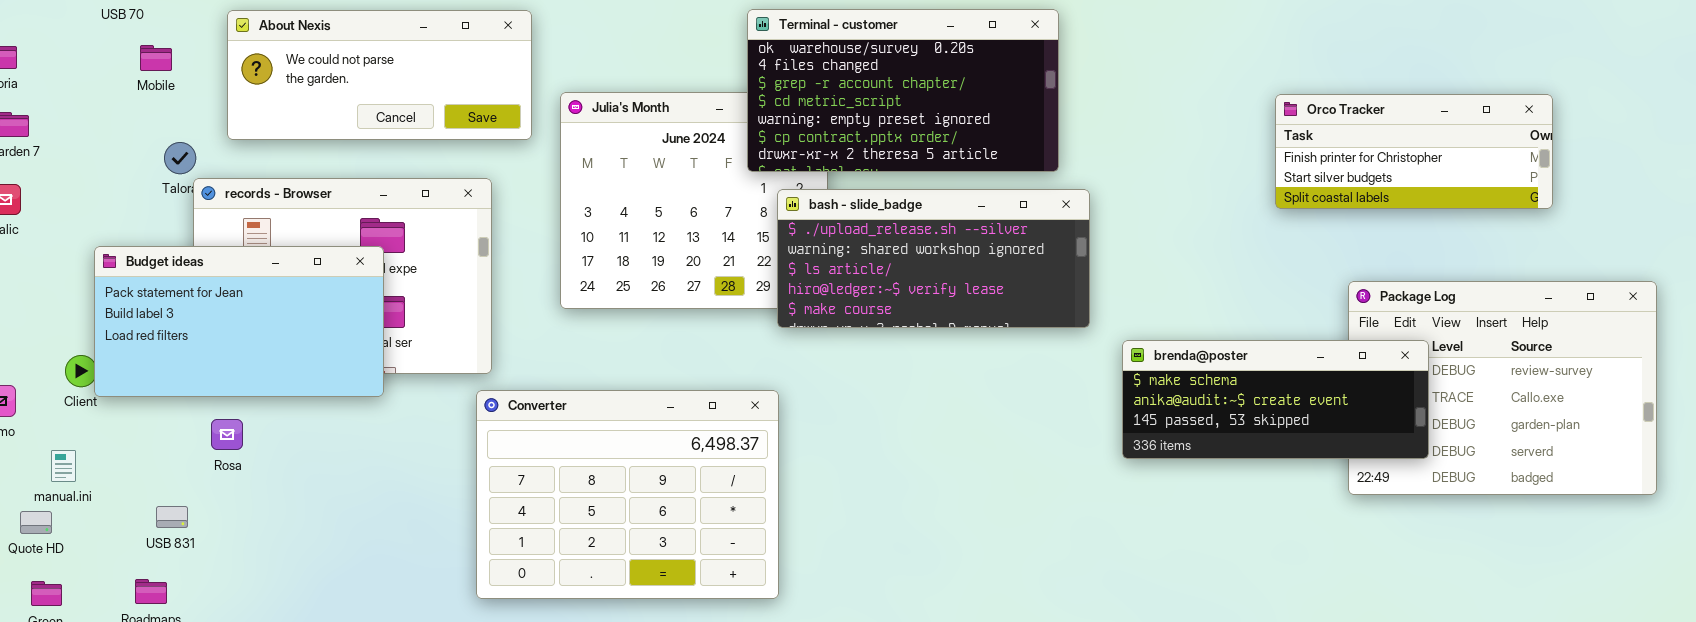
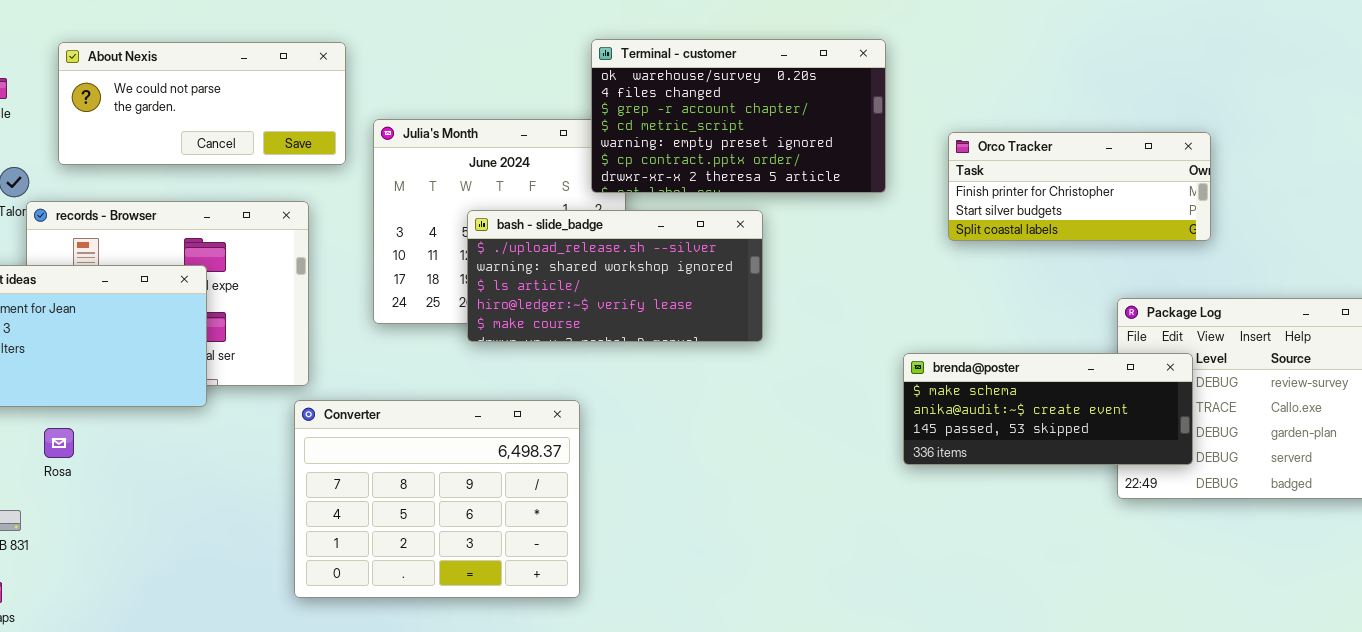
Terminal - customer: [747,9,1059,172] -> [591,39,886,193], moved
Orco Tracker: [1275,94,1553,209] -> [948,132,1211,241], moved
bash - slide_badge: [777,189,1090,328] -> [467,210,763,342], moved

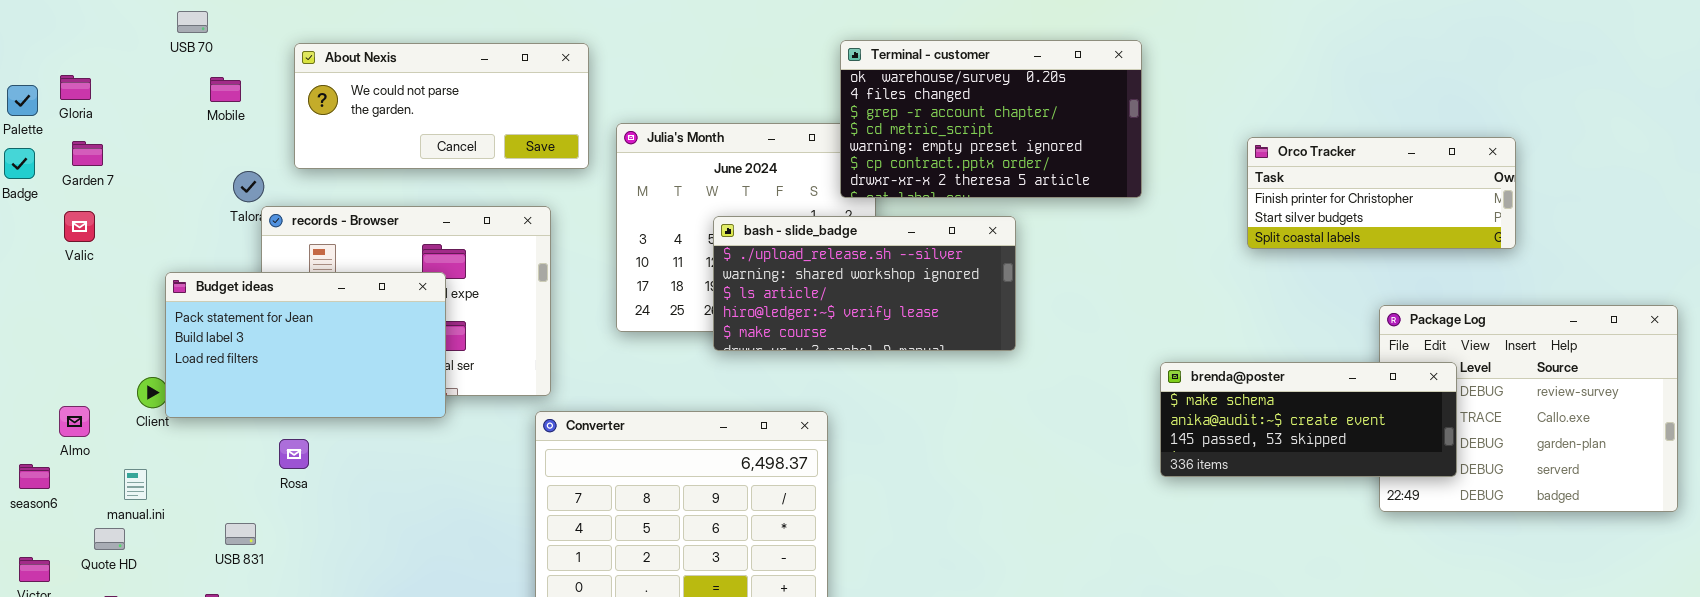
Orco Tracker: [948,132,1211,241] -> [1247,137,1516,249], moved

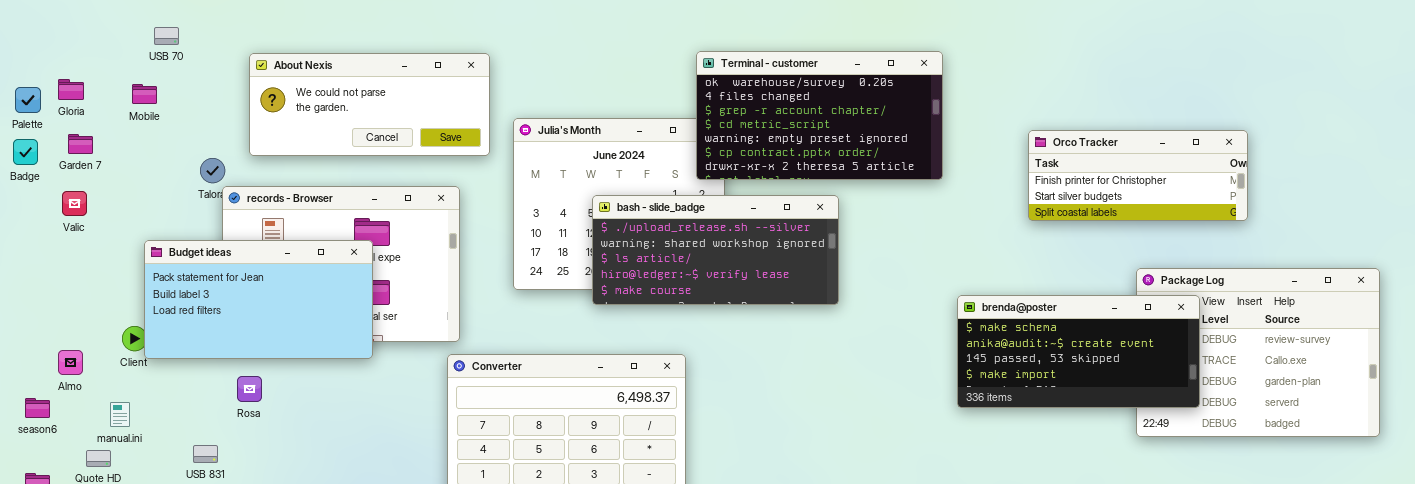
Mobile: [210,77,241,102] -> [132,84,157,104], moved
brenda@poster: [1160,362,1457,477] -> [957,295,1200,408], resized

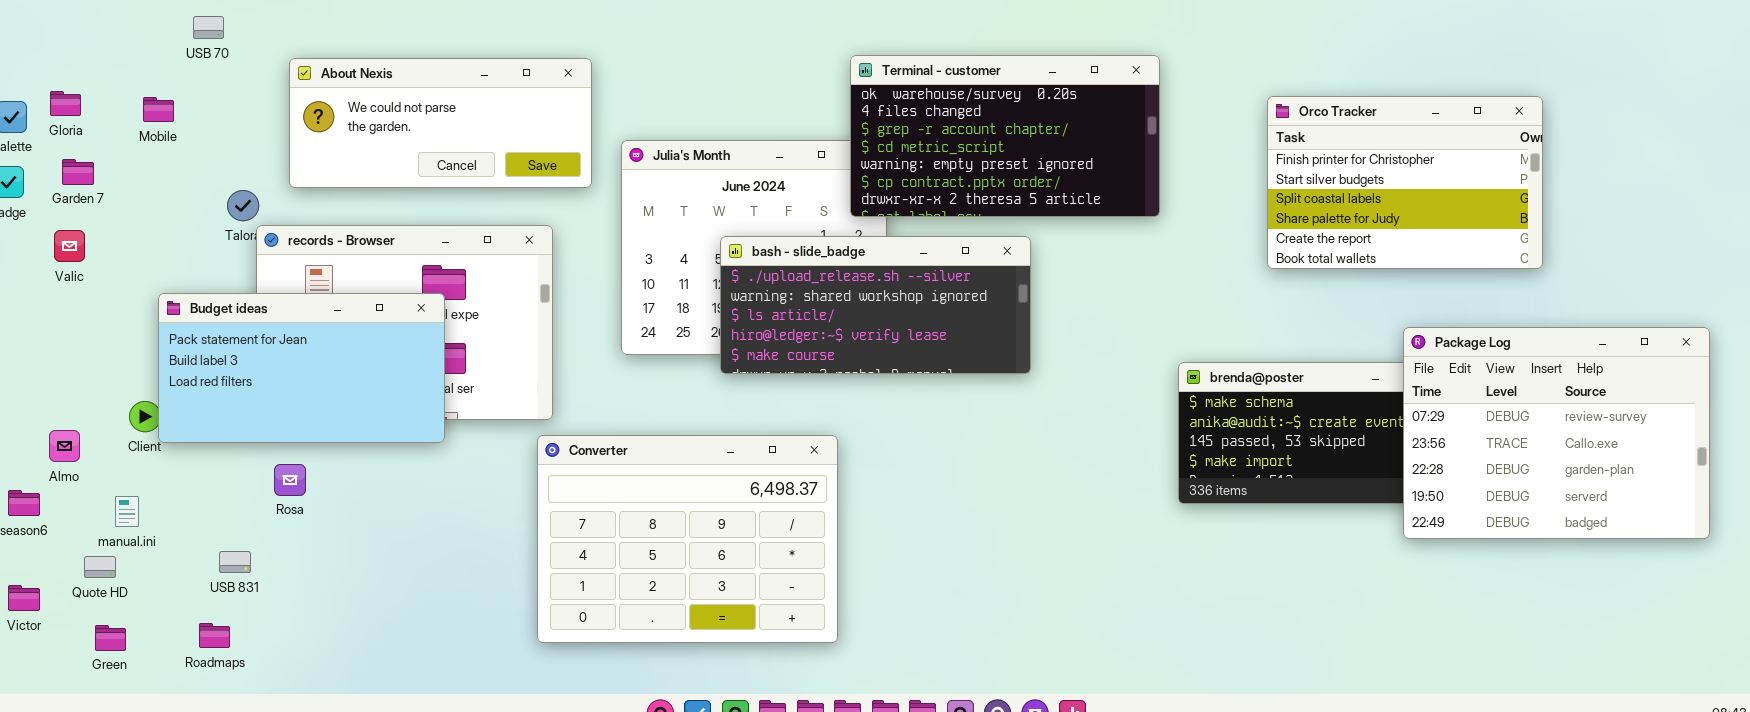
USB 70: [154,27,179,45] -> [193,16,224,39], moved
Orco Tracker: [1028,130,1248,221] -> [1267,96,1543,269], resized
Package Log: [1136,268,1380,437] -> [1403,327,1710,539], raised

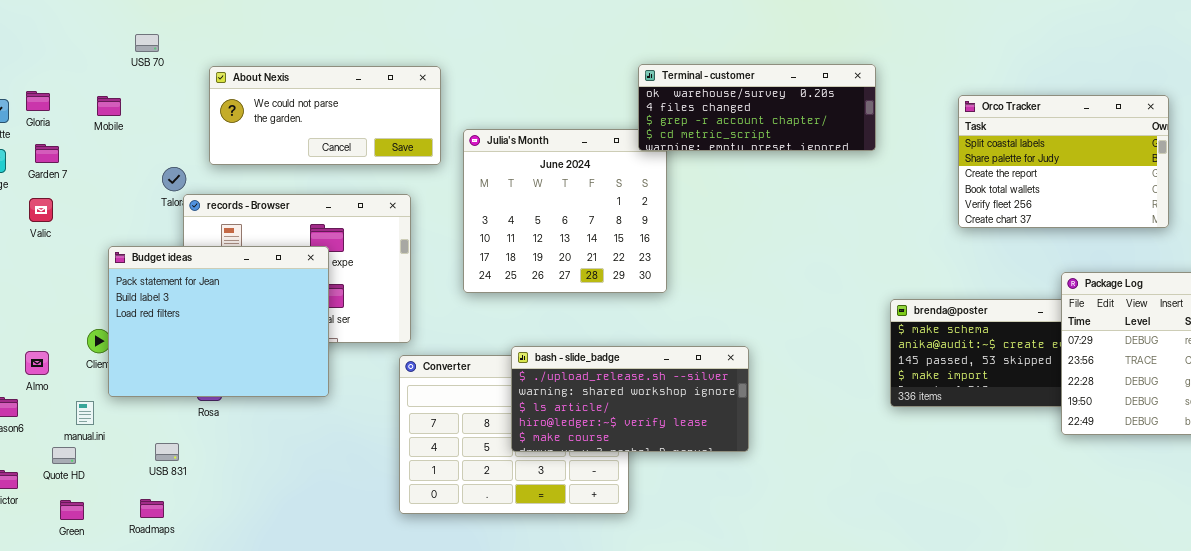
Terminal - customer: [850,55,1160,217] -> [638,64,876,151], resized
Orco Tracker: [1267,96,1543,269] -> [958,95,1169,228], scrolled down 2 rows
bash - slide_badge: [720,236,1031,374] -> [511,346,749,452], moved
Budget ideas: [158,293,445,443] -> [108,246,329,397], resized

